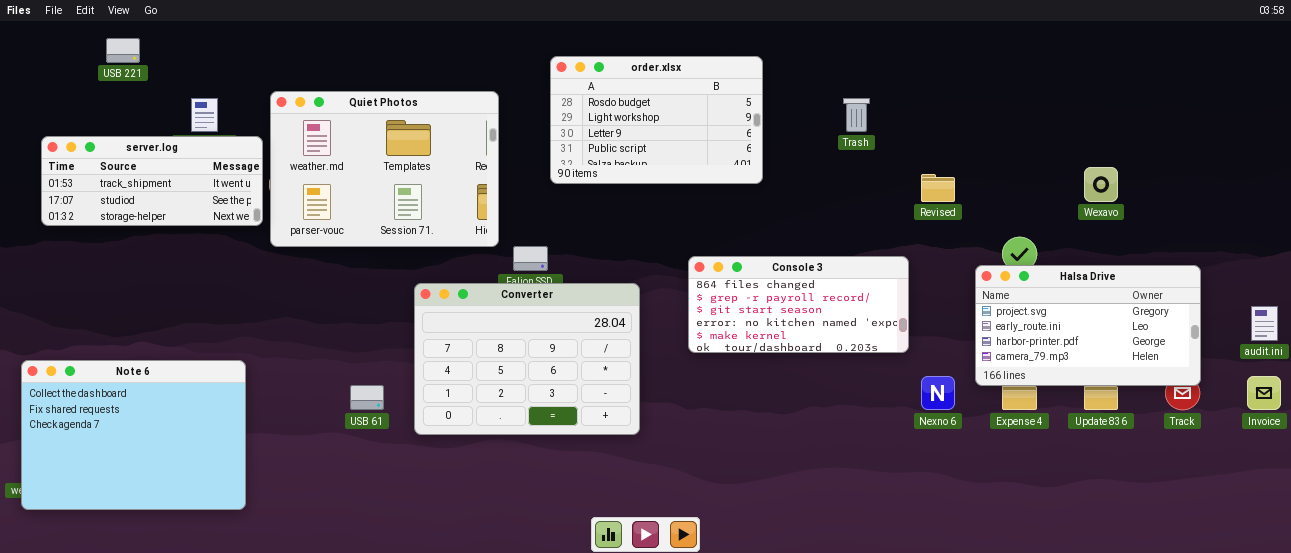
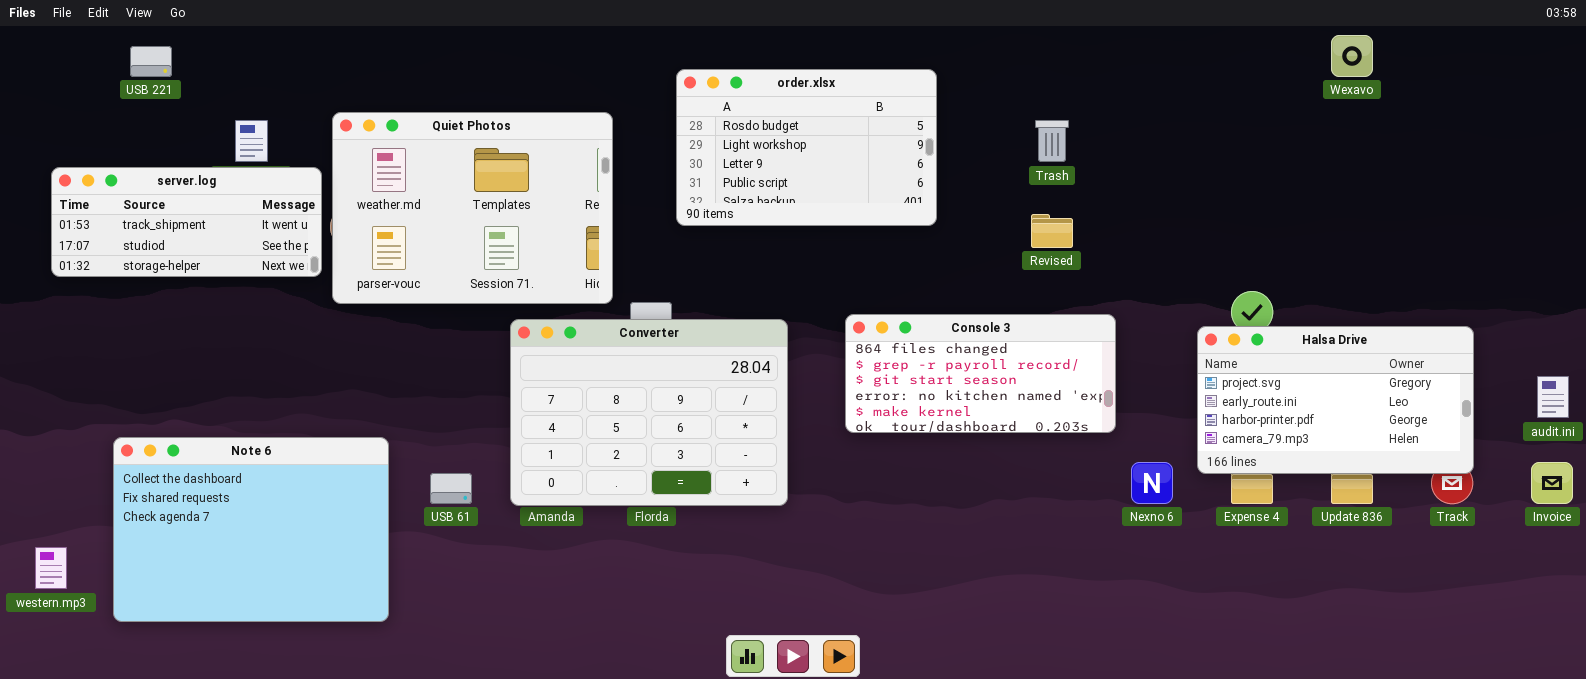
Wexavo: [1084,167,1118,202] -> [1331,35,1373,77], moved
Revised: [921,174,955,202] -> [1031,214,1073,248], moved
Converter: [414,283,640,435] -> [510,319,788,506], moved
Note 6: [21,360,246,510] -> [113,437,389,622], moved

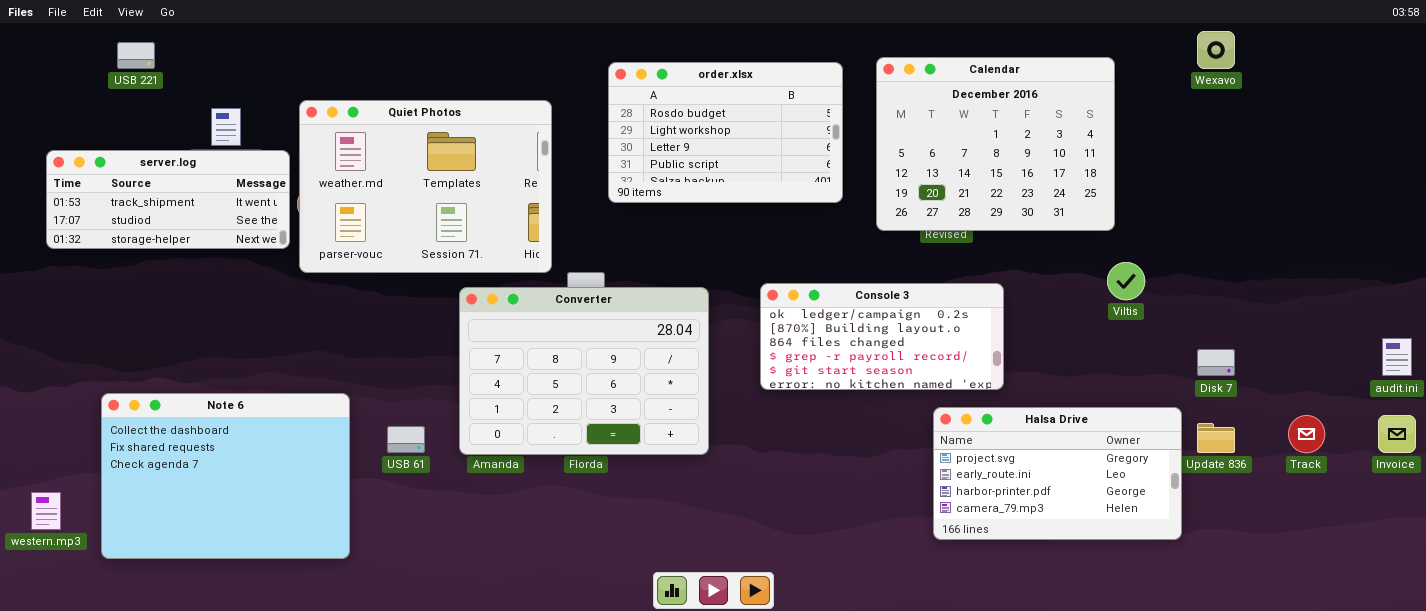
Calendar: none -> [876,57,1115,231], opened
Console 3: [845,314,1116,433] -> [760,283,1004,390], scrolled up 2 rows
Halsa Drive: [1197,326,1474,474] -> [933,407,1182,540], moved

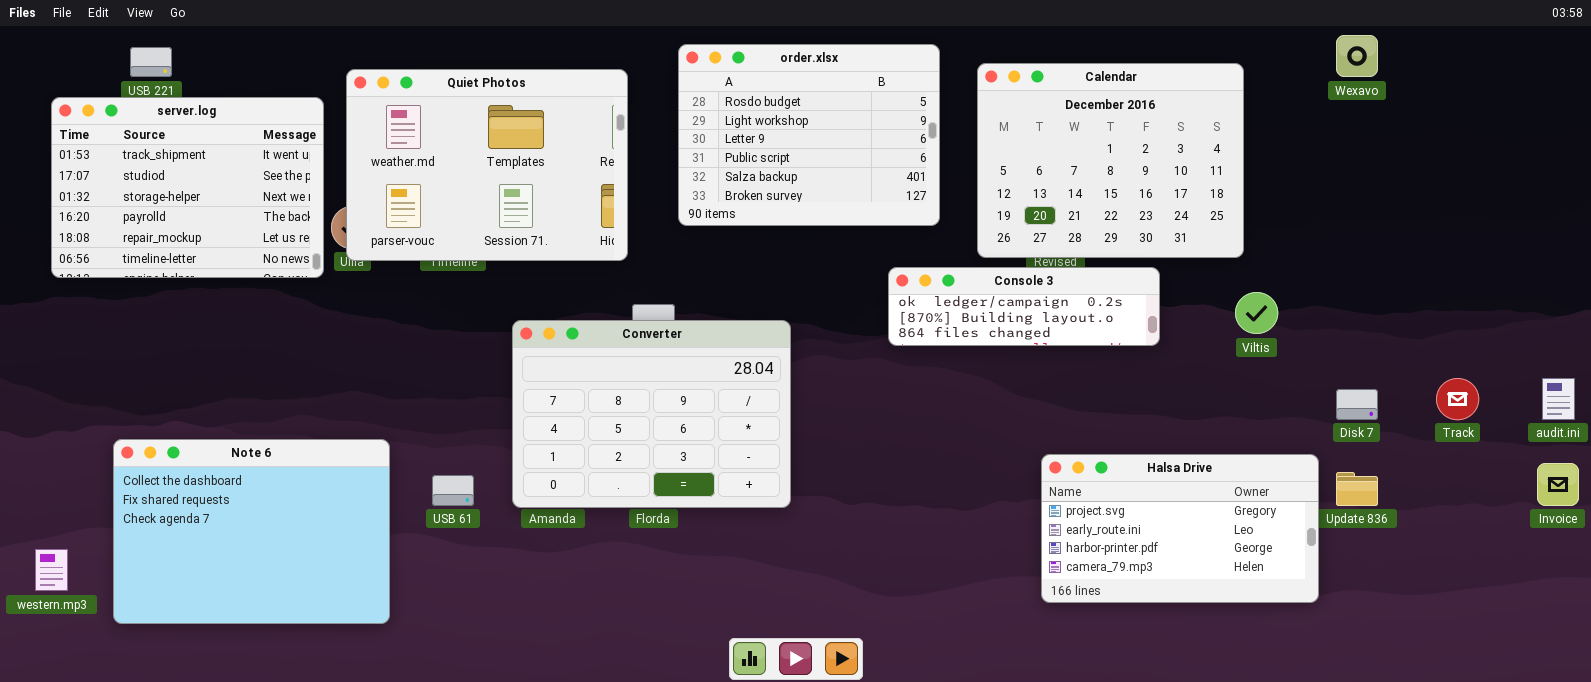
order.xlsx: [608,62,843,203] -> [678,44,940,226], resized
Quiet Photos: [299,100,552,273] -> [346,69,628,261], moved
server.log: [46,150,290,249] -> [51,97,324,278], resized
Console 3: [760,283,1004,390] -> [888,267,1160,346], moved, resized
Track: [1288,415,1325,453] -> [1436,378,1479,420], moved

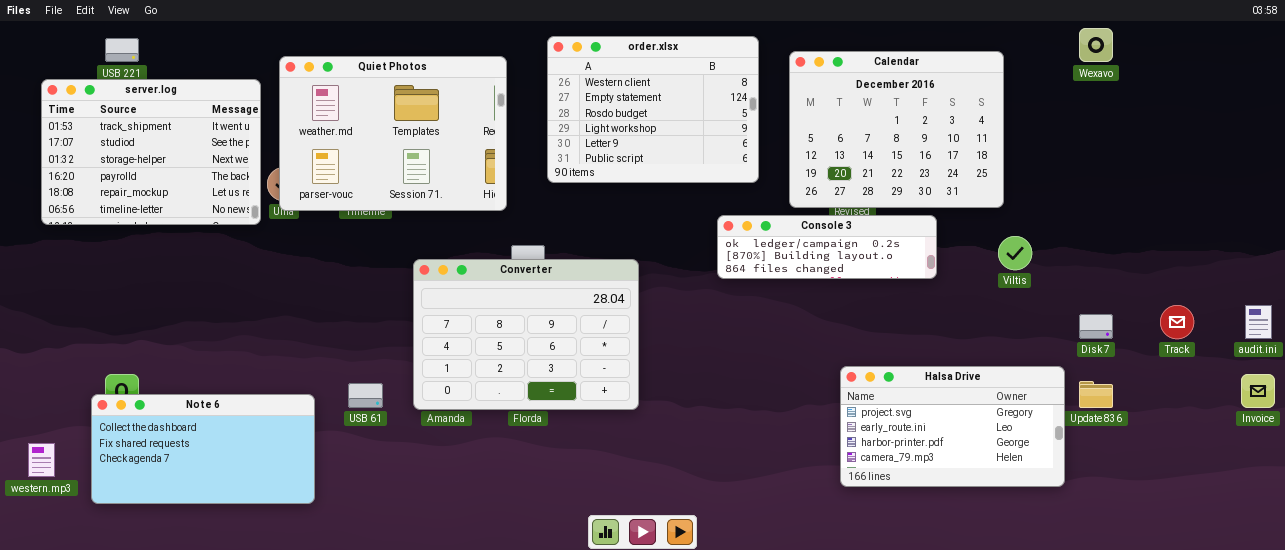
order.xlsx: [678,44,940,226] -> [547,36,759,183], scrolled up 2 rows
Note 6: [113,439,390,624] -> [91,394,315,504], resized

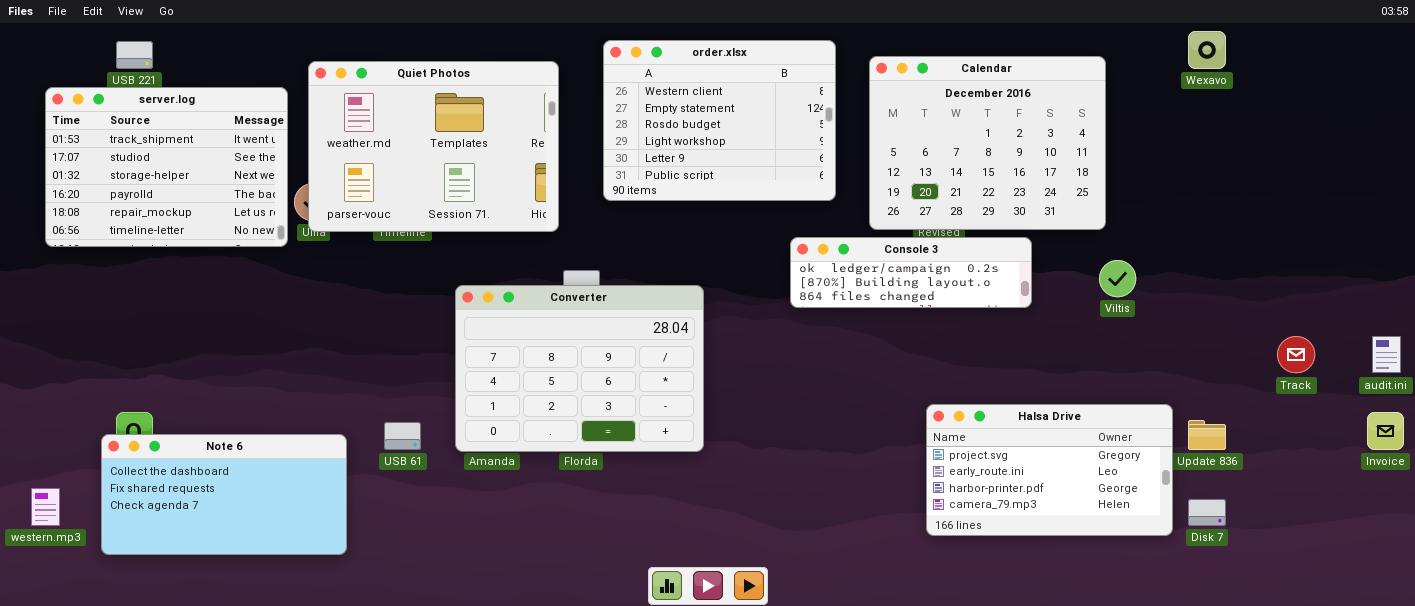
Disk 7: [1079,314,1113,339] -> [1188,499,1226,526], moved

